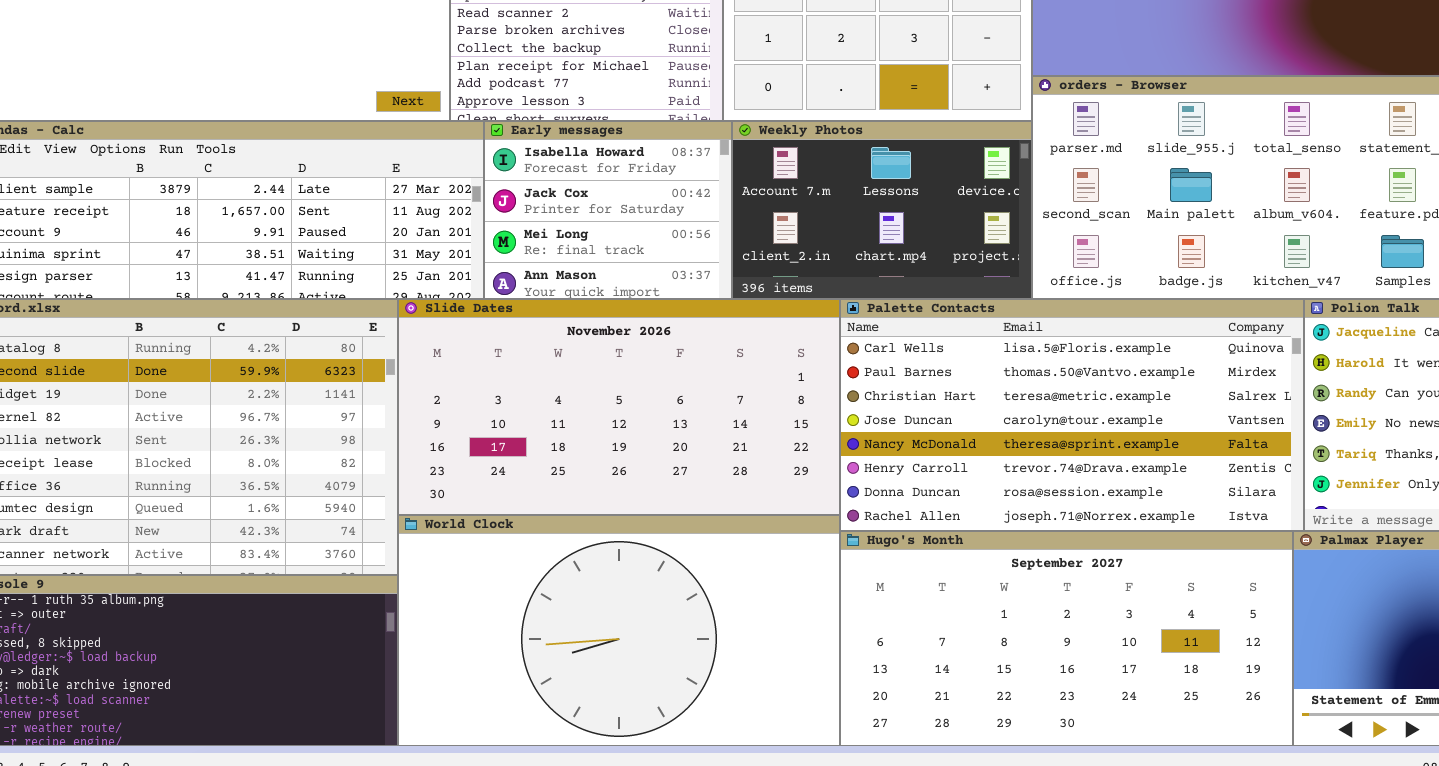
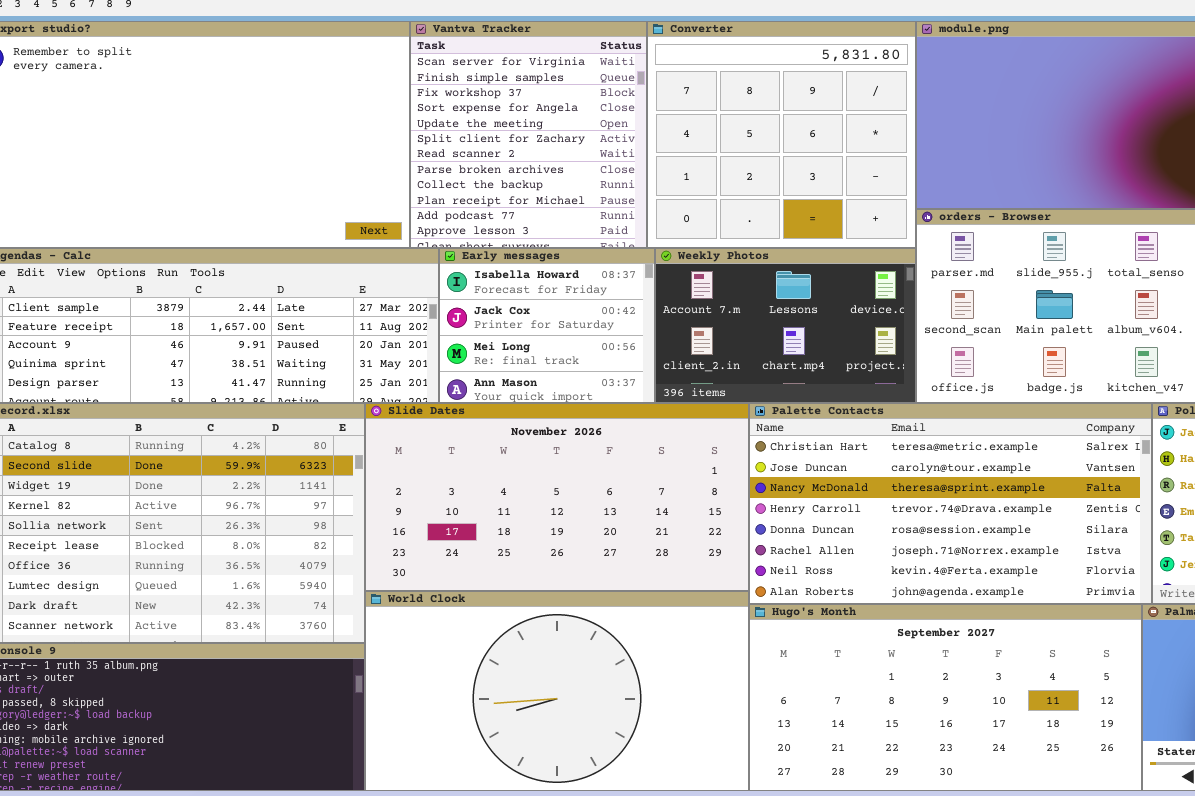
Palette Contacts: [840,299,1304,531] -> [749,403,1152,604], scrolled down 2 rows

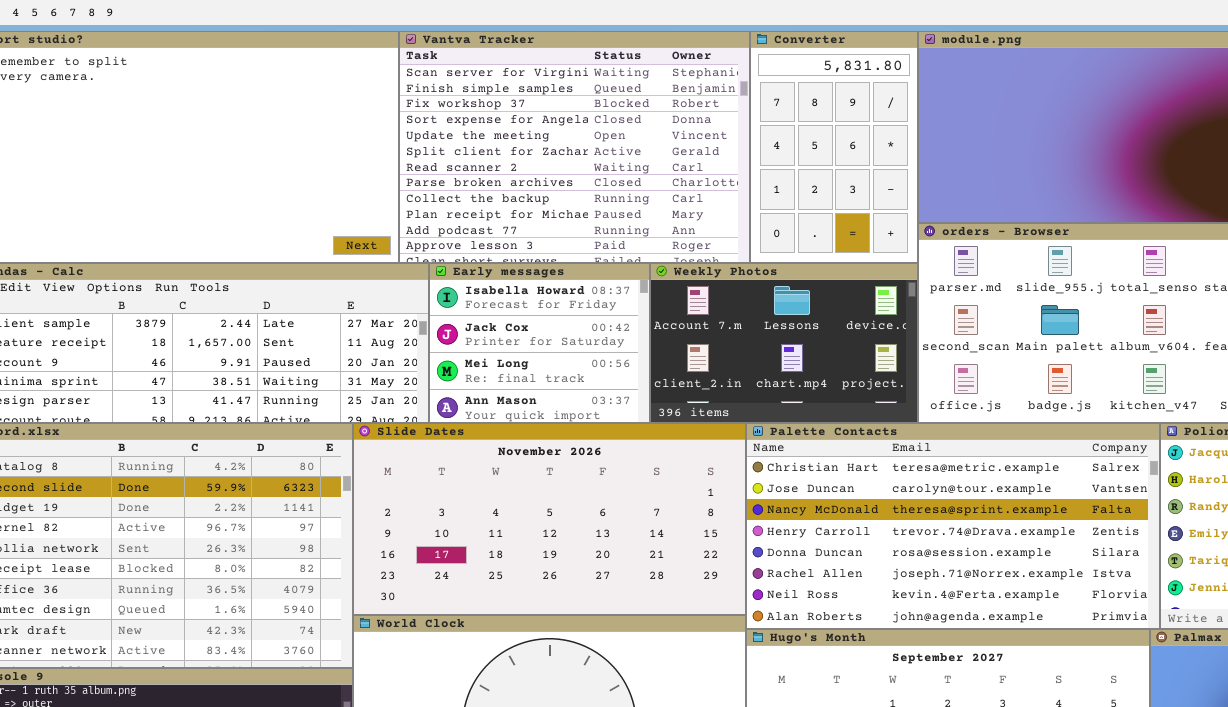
Vantva Tracker: [410,21,647,248] -> [399,31,750,263], resized
Converter: [647,21,916,248] -> [750,31,918,263], resized

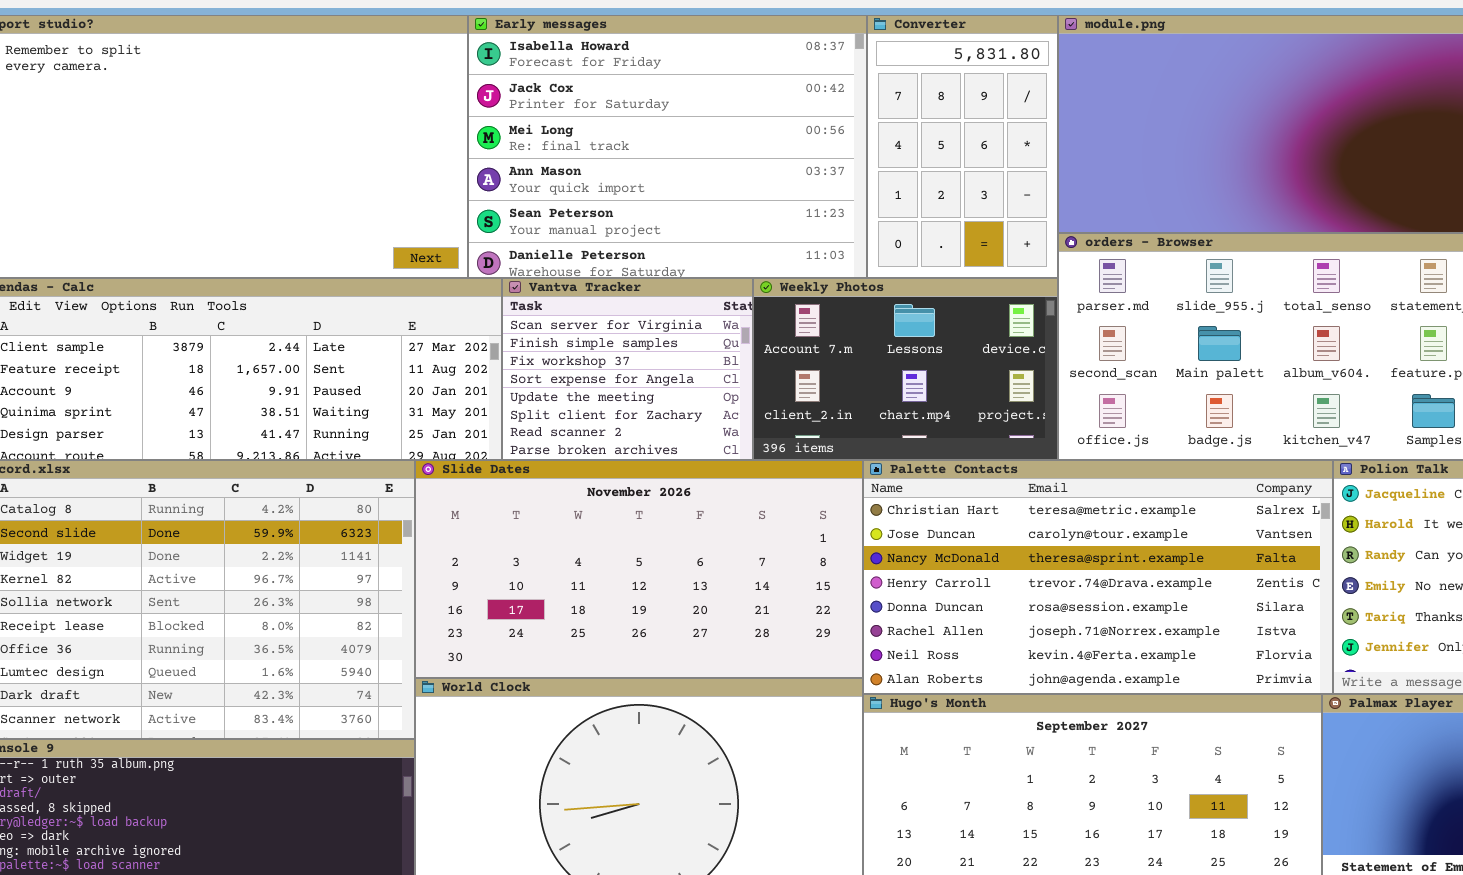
Vantva Tracker: [399,31,750,263] -> [502,278,753,460], moved, resized
Early messages: [429,263,650,423] -> [468,15,867,278], moved, resized

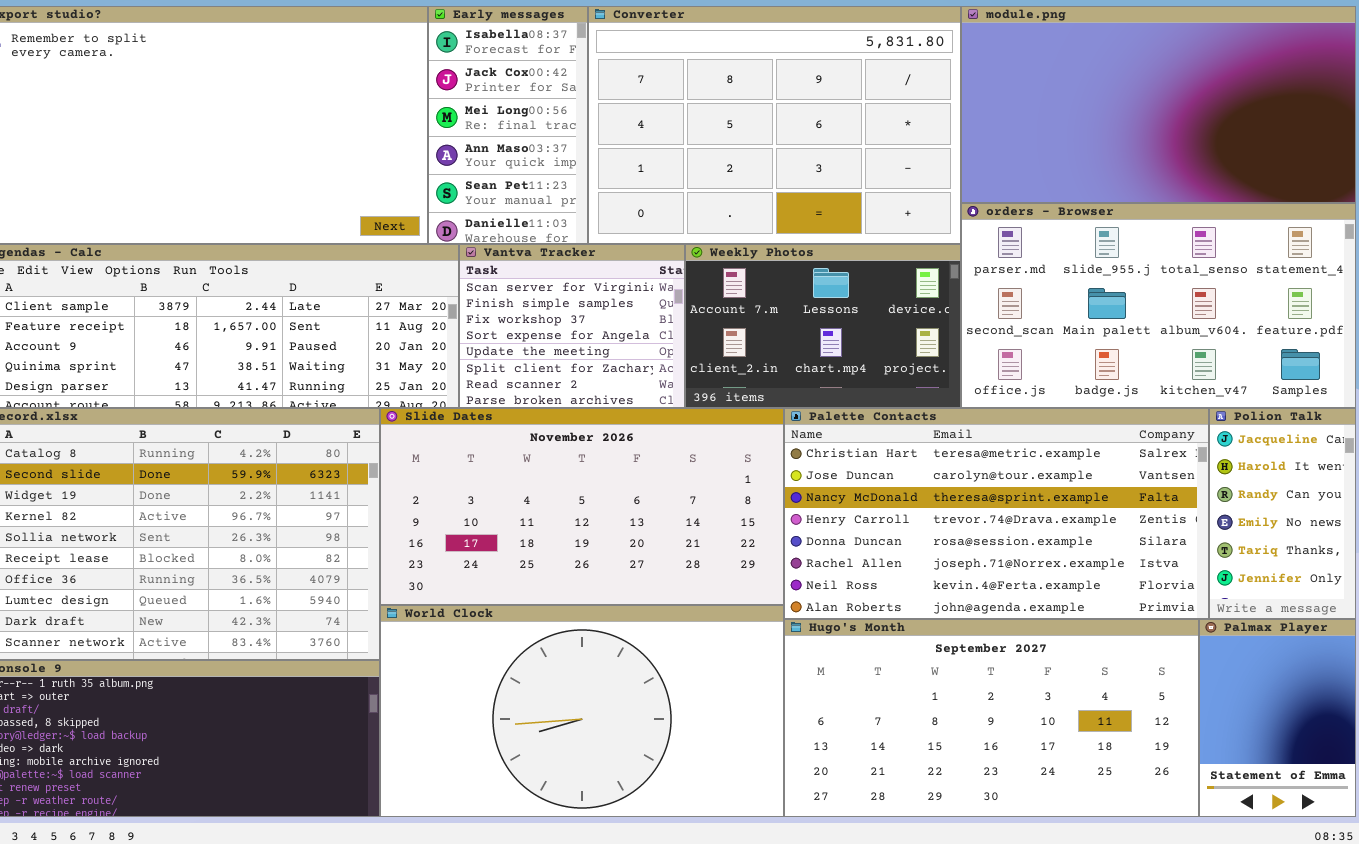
Early messages: [468,15,867,278] -> [428,6,588,244], resized
Converter: [867,15,1058,278] -> [588,6,961,244], resized

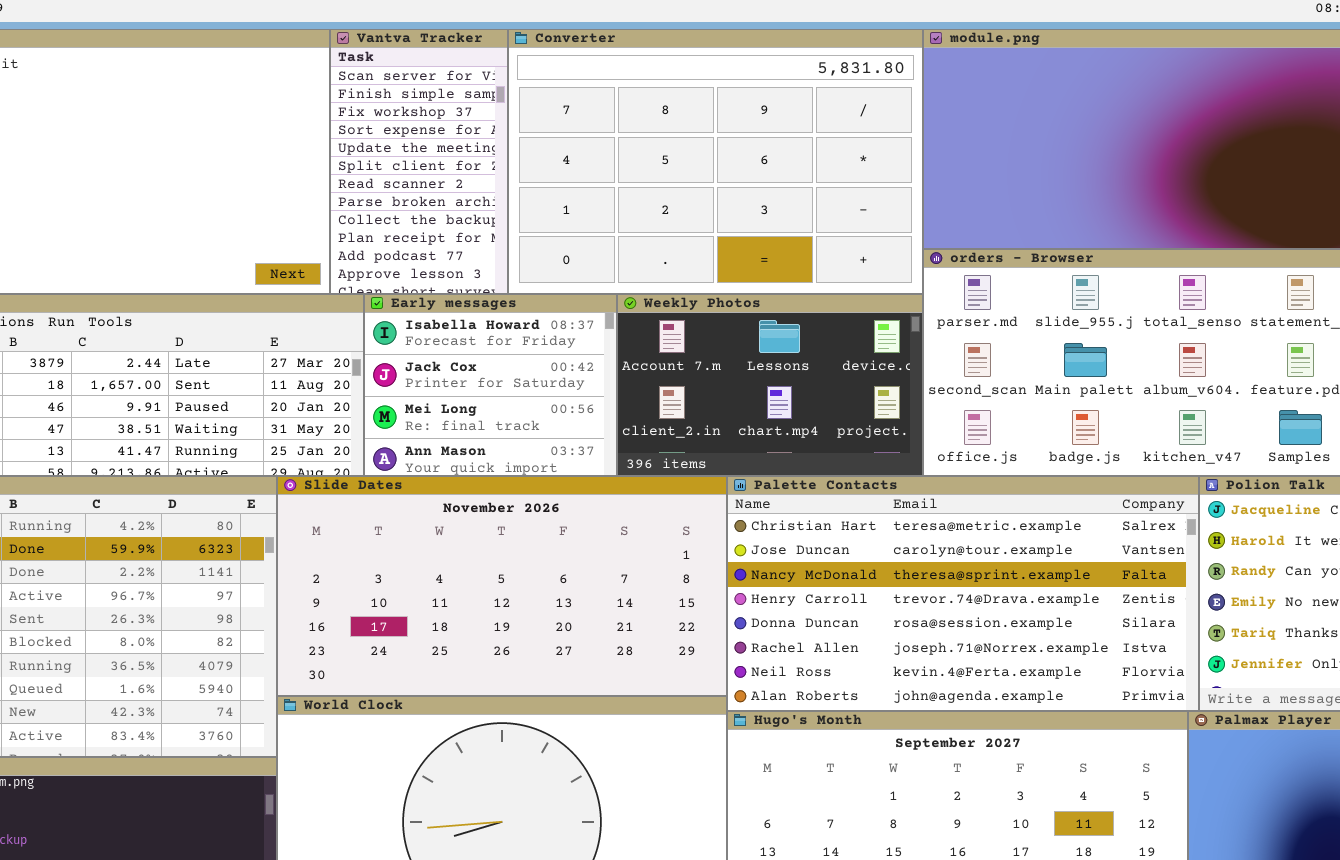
Early messages: [428,6,588,244] -> [364,294,617,476], moved, resized
Vantva Tracker: [459,244,685,408] -> [330,29,508,294], moved, resized

